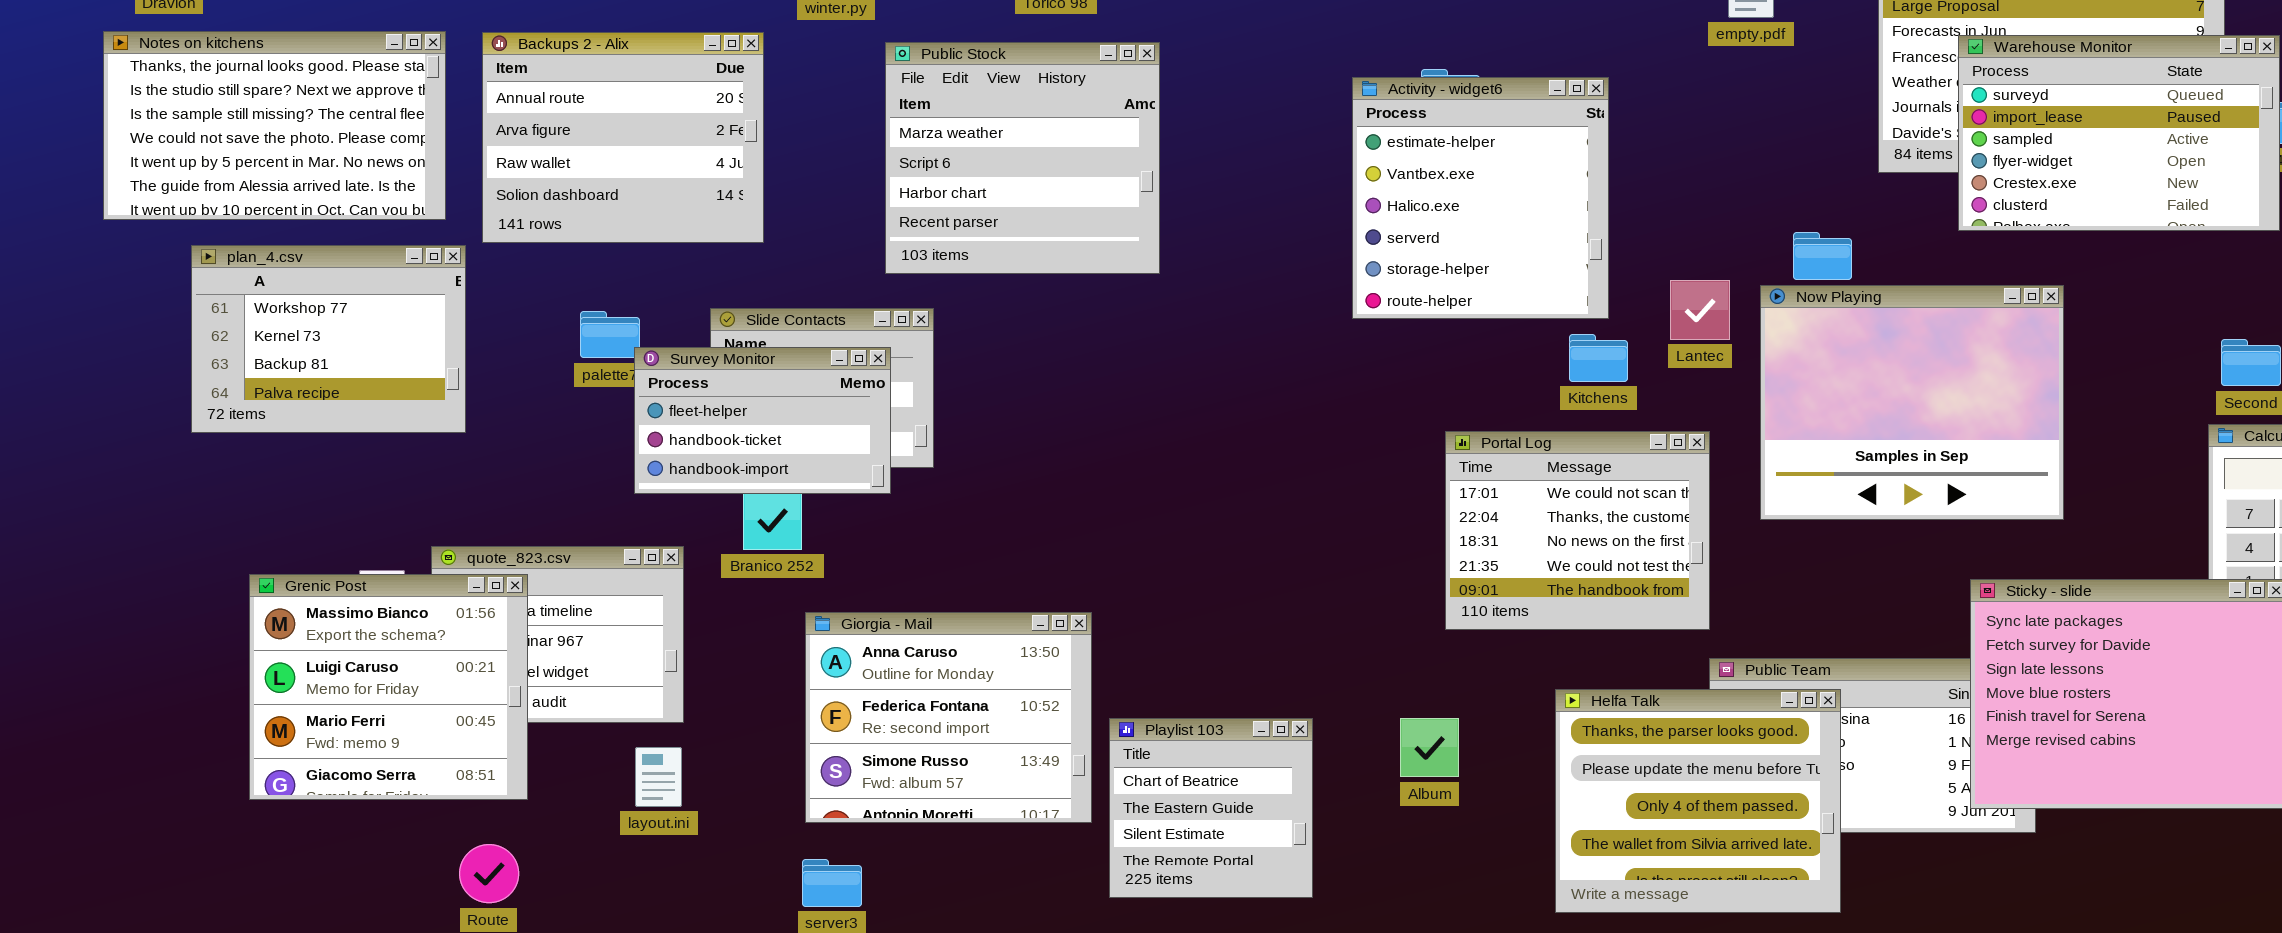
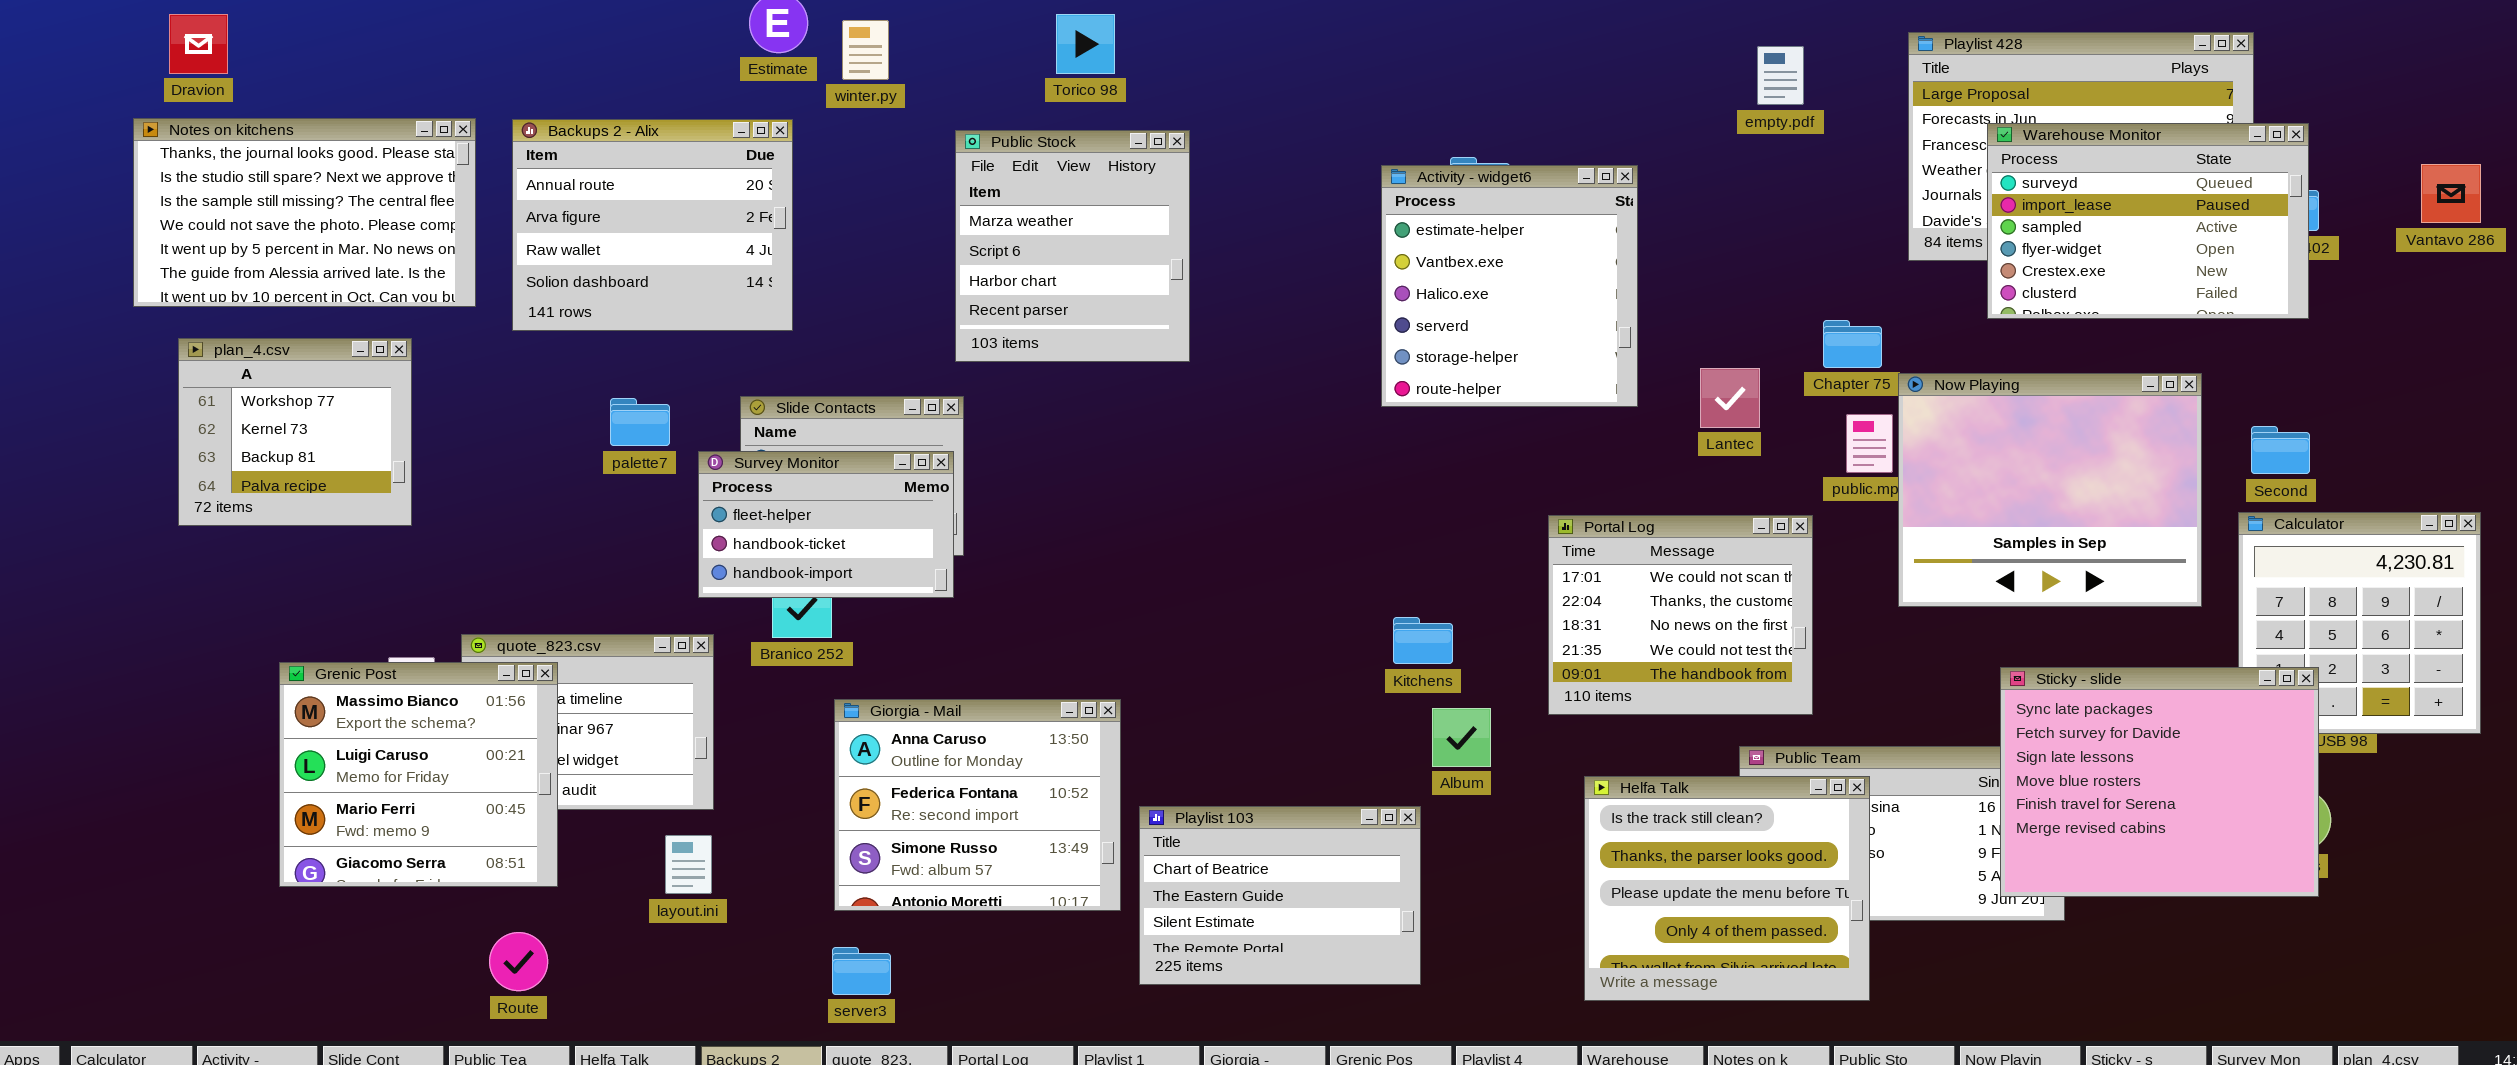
Public Stock: [885,42,1160,274] -> [955,130,1190,362], resized
plan_4.csv: [191,245,466,433] -> [178,338,412,526], moved, resized
Now Playing: [1760,285,2064,520] -> [1898,373,2202,607], moved
Kitchens: [1569,334,1628,382] -> [1393,617,1453,664], moved
Survey Monitor: [634,347,891,494] -> [698,451,954,598], moved
Portal Log: [1445,431,1710,630] -> [1548,515,1813,715], moved
Helfa Talk: [1555,689,1841,913] -> [1584,776,1870,1001], scrolled up 1 row
Playlist 103: [1109,718,1313,898] -> [1139,806,1421,985], resized
Album: [1400,718,1459,777] -> [1432,708,1491,767], moved

